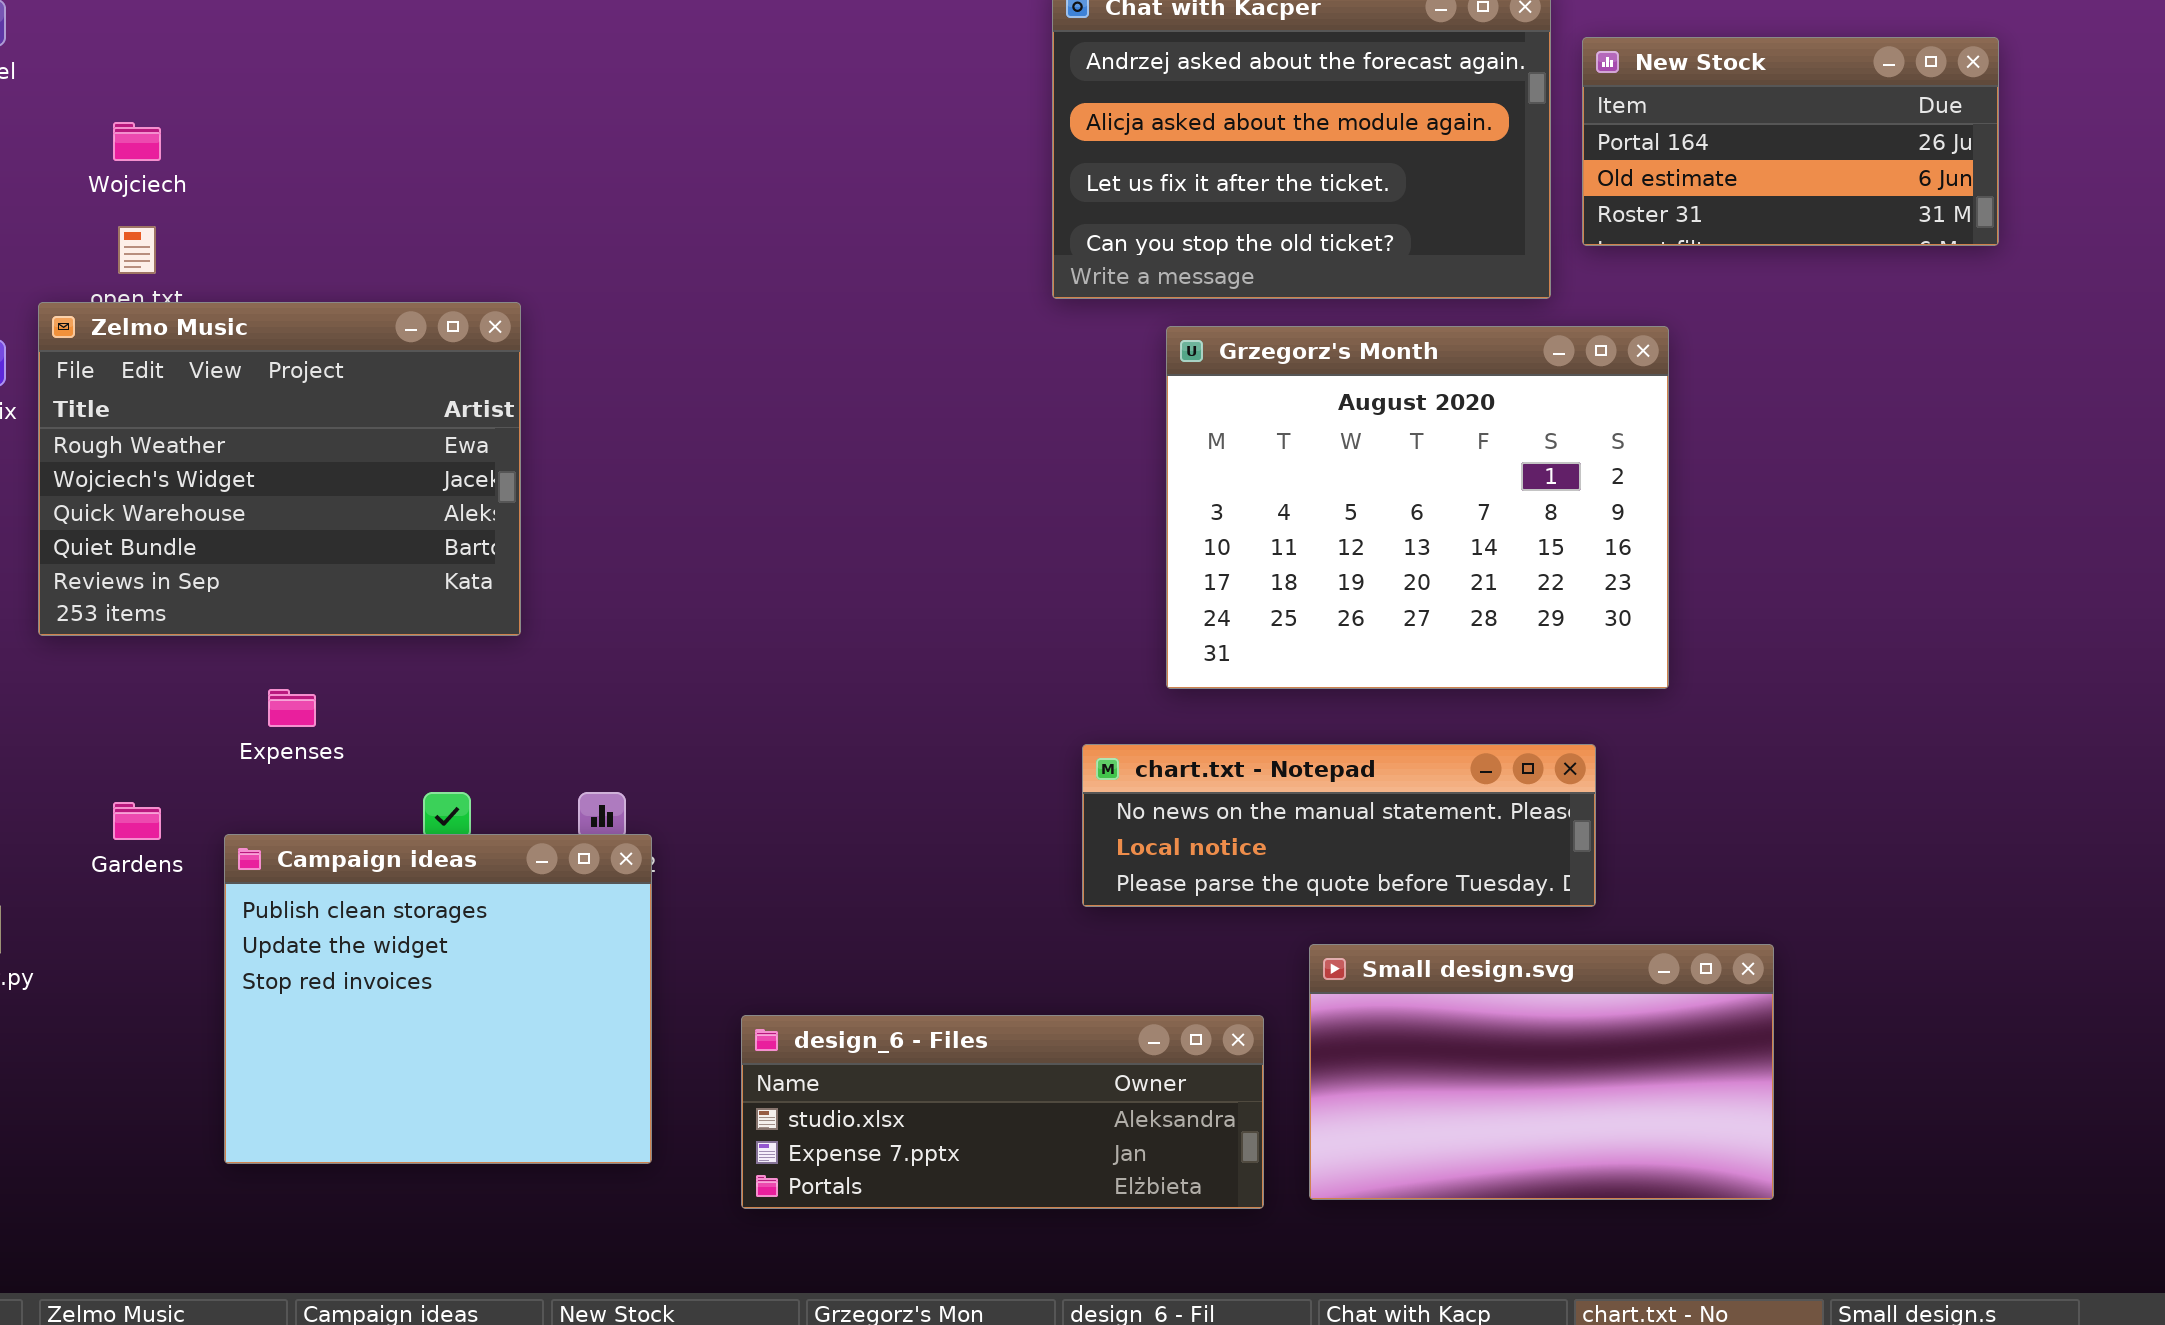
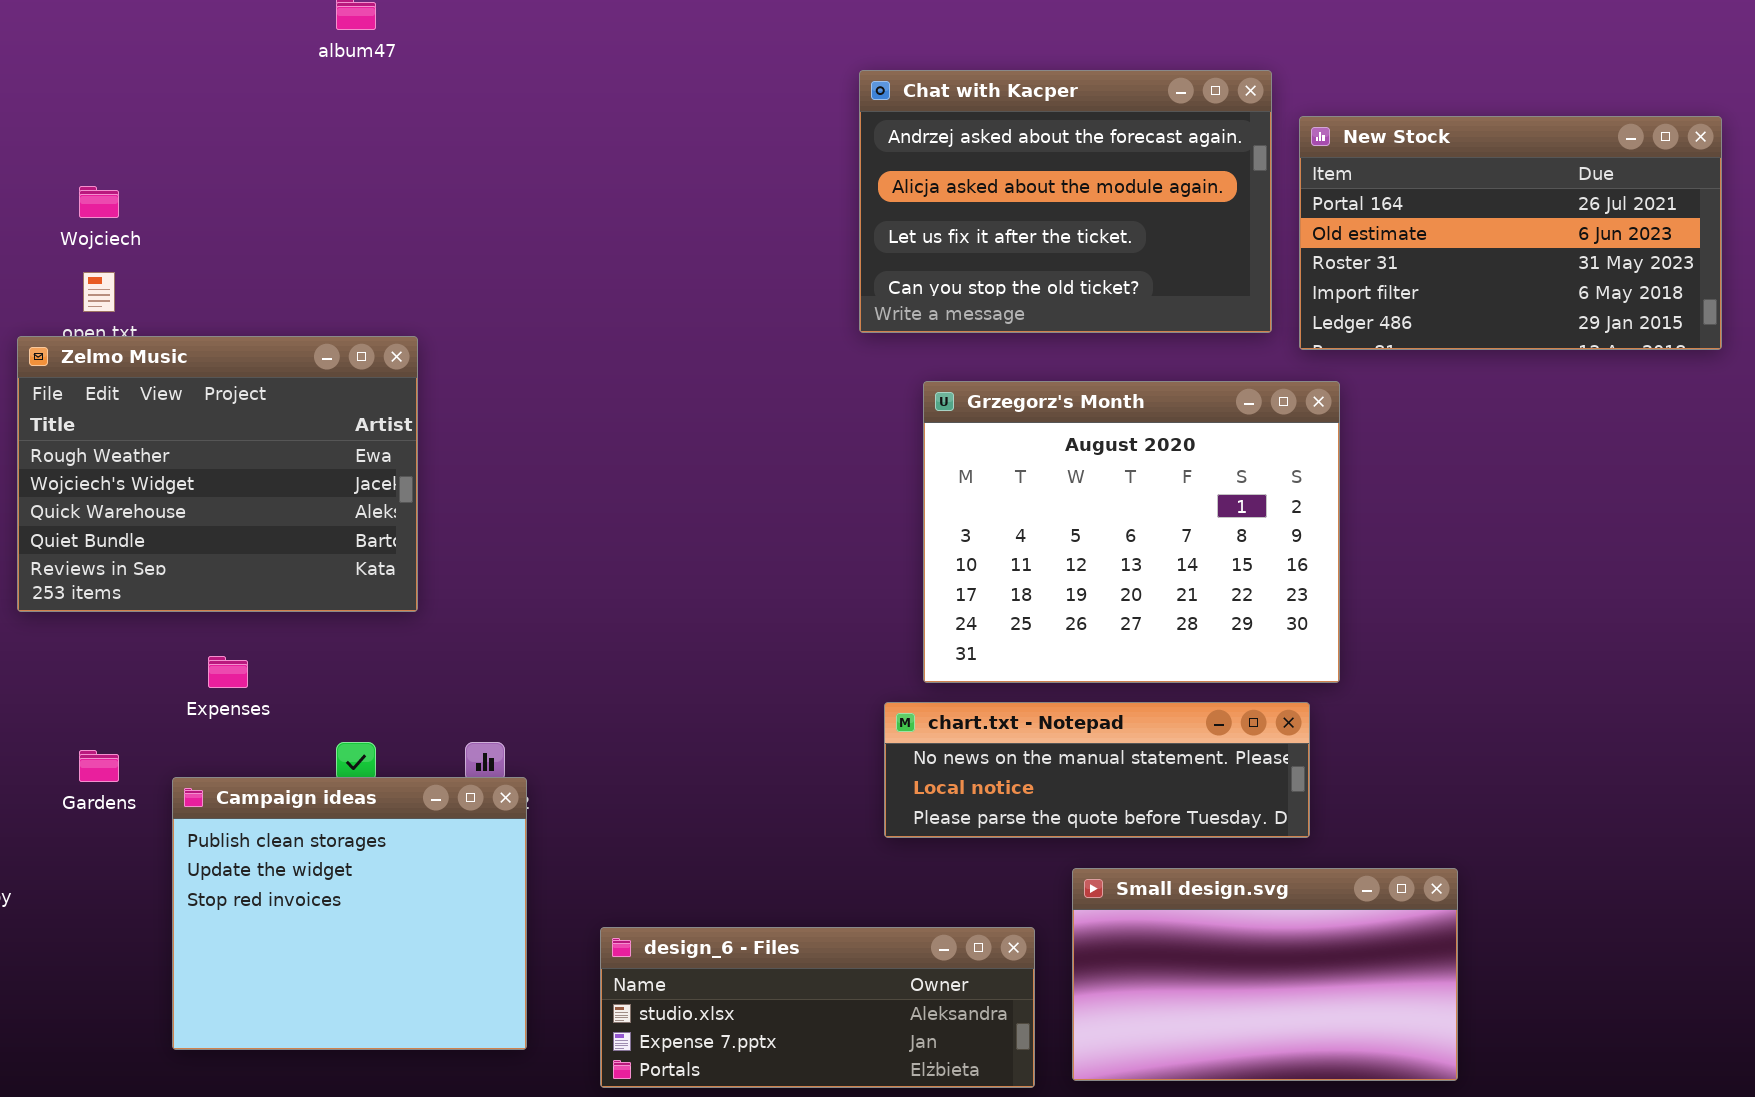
New Stock: [1582,37,1999,246] -> [1299,116,1722,350], resized
Grzegorz's Month: [1166,326,1669,689] -> [923,381,1340,683], moved

